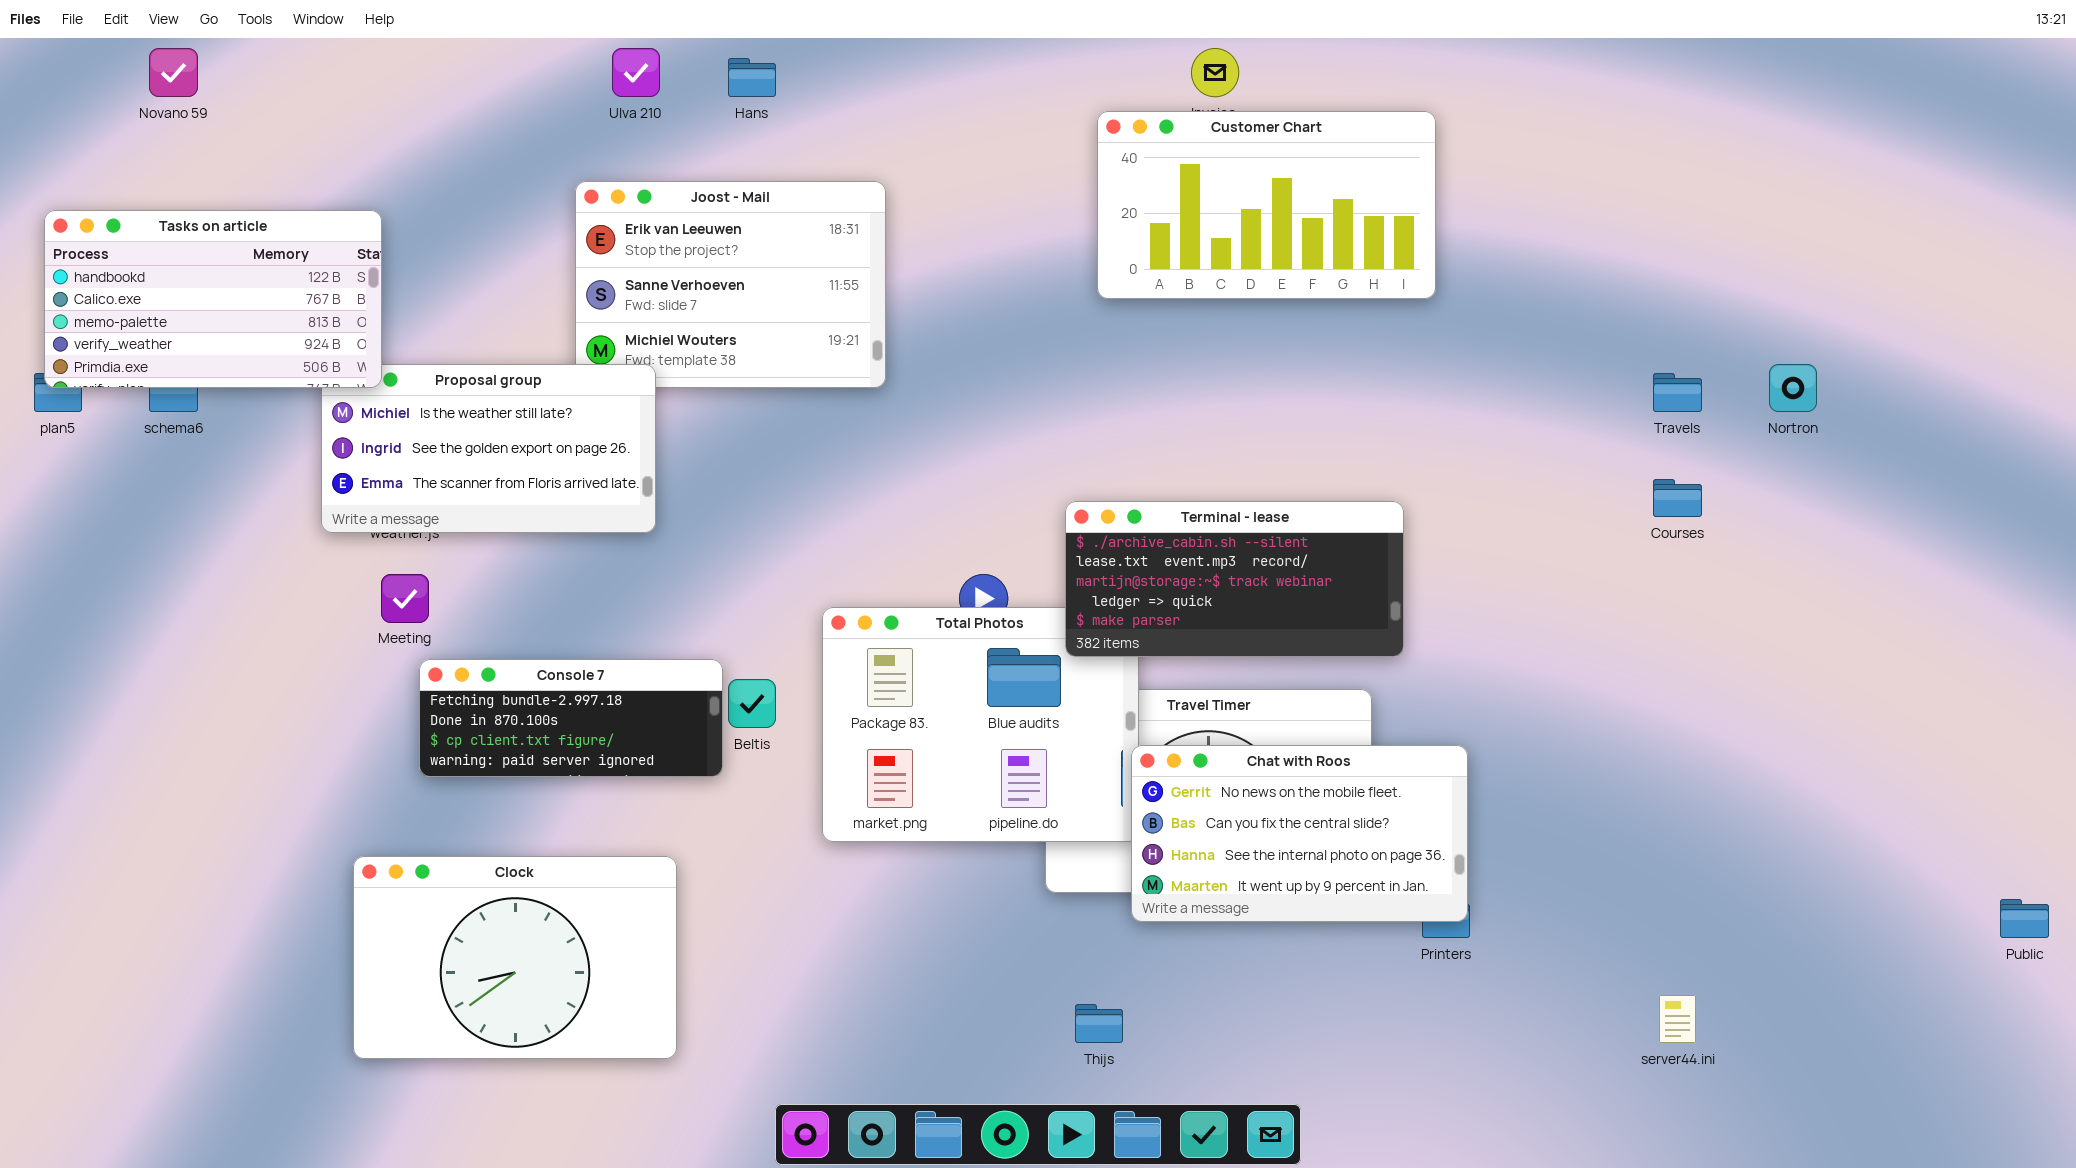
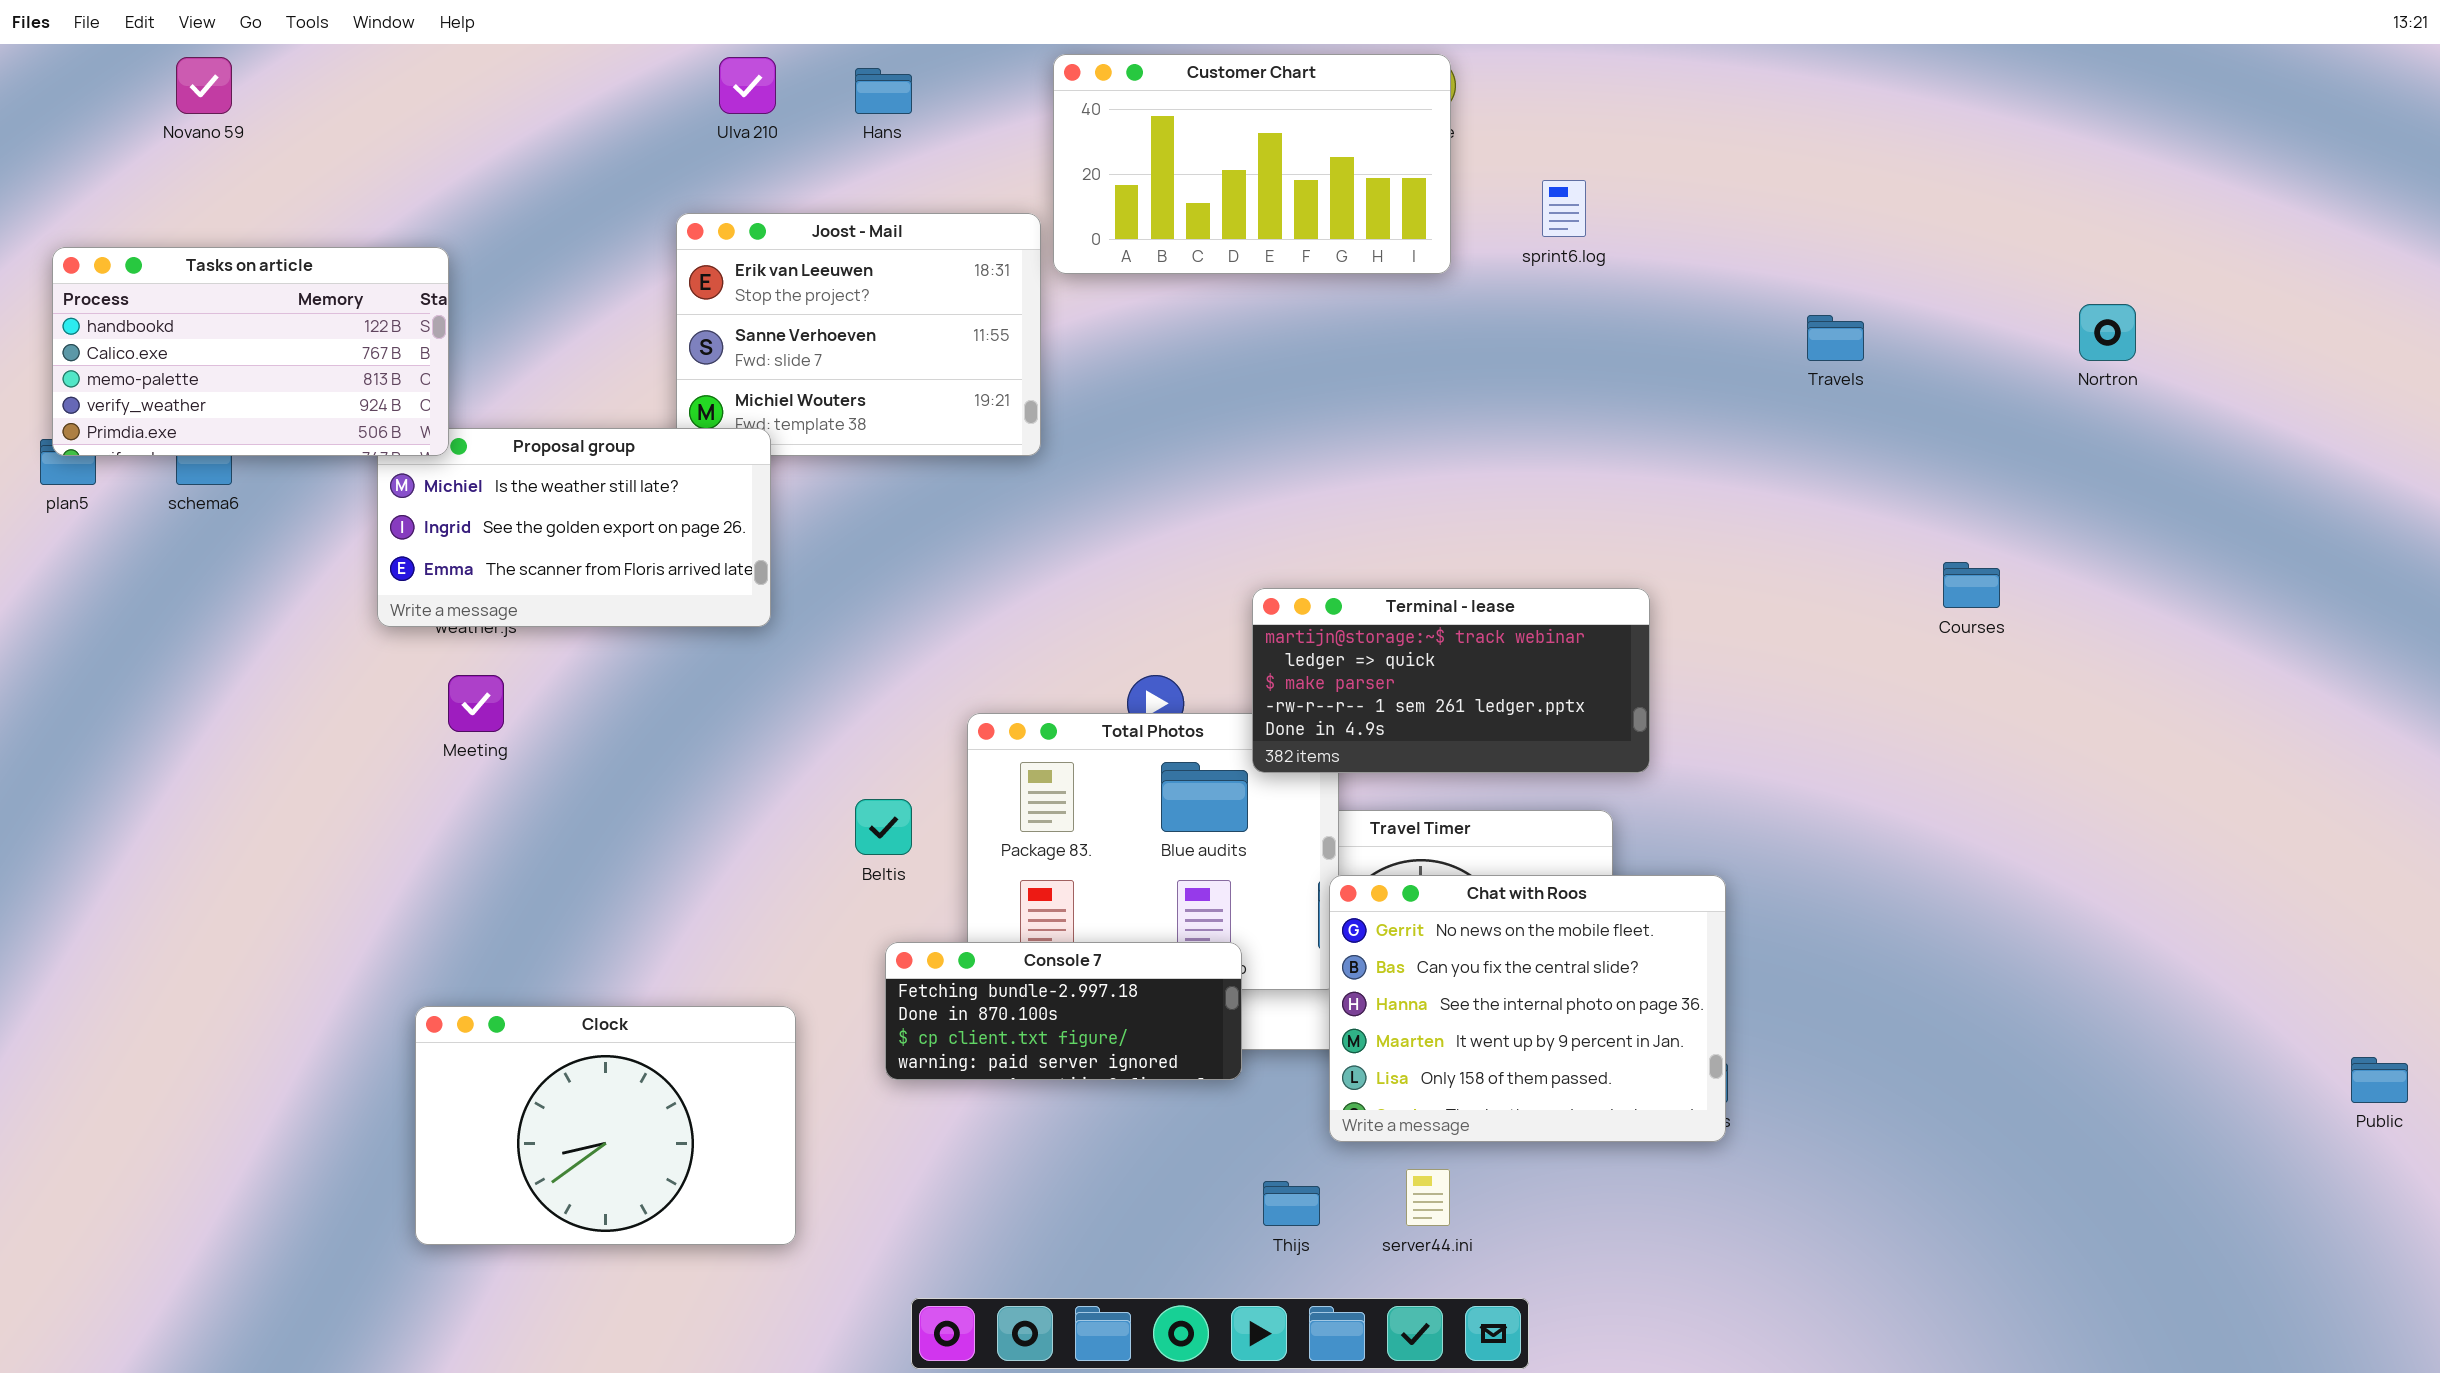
Customer Chart: [1097,111,1436,299] -> [1053,54,1451,274], moved
Nortron: [1769,364,1817,412] -> [2079,304,2136,361], moved
Travels: [1653,373,1702,412] -> [1807,315,1864,361], moved
Terminal - lease: [1065,501,1404,657] -> [1252,588,1650,773], scrolled down 2 rows
Console 7: [419,659,723,777] -> [885,942,1242,1080], moved
Chat with Roos: [1131,745,1468,922] -> [1329,875,1726,1142], resized
server44.ini: [1659,995,1696,1043] -> [1406,1169,1450,1226], moved

